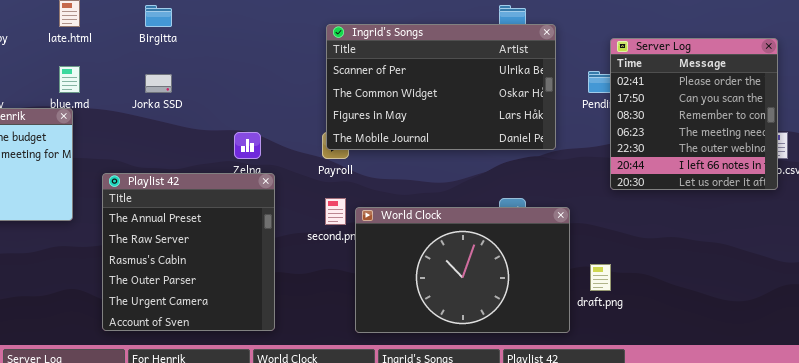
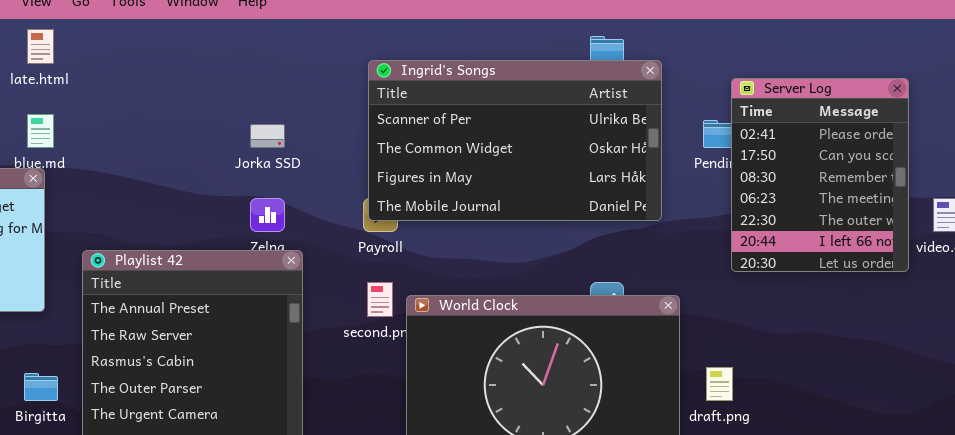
Birgitta: [145,5,172,27] -> [24,373,58,401], moved
Server Log: [610,38,778,190] -> [731,78,909,272], resized
Jorka SSD: [145,74,172,93] -> [250,124,285,148], moved

